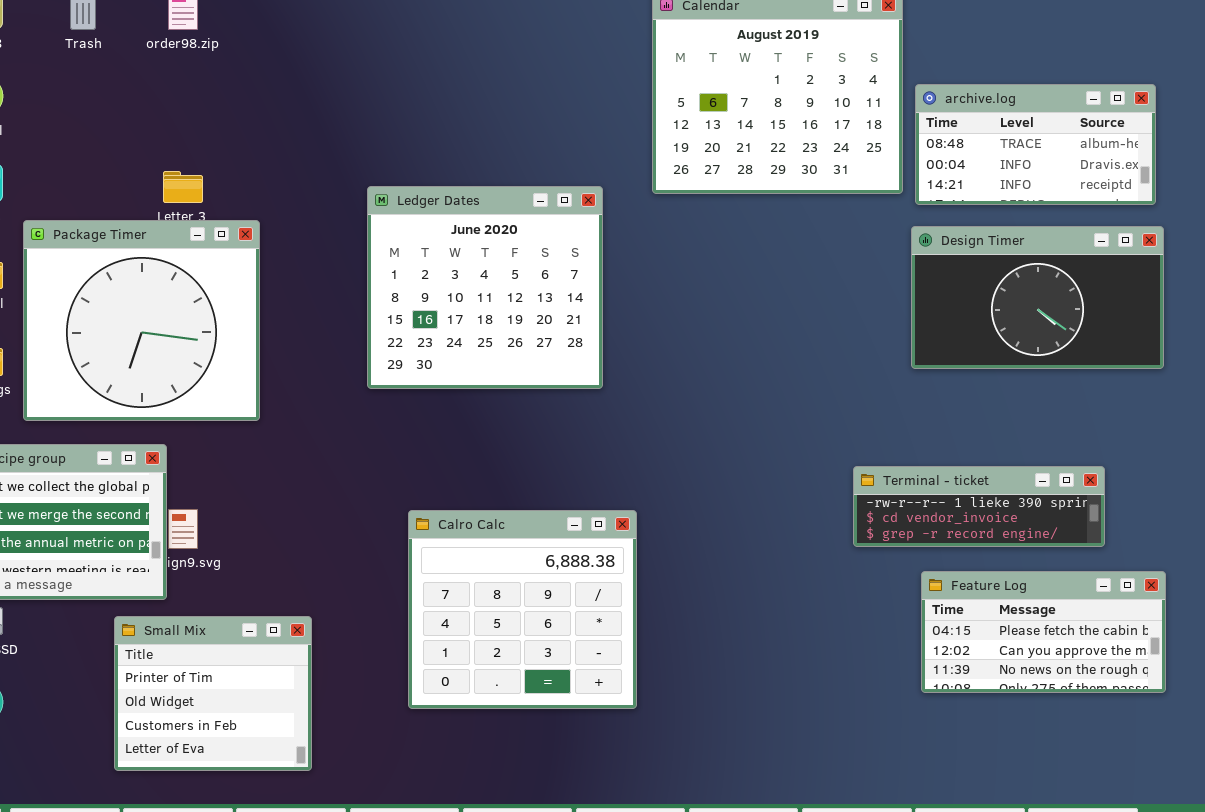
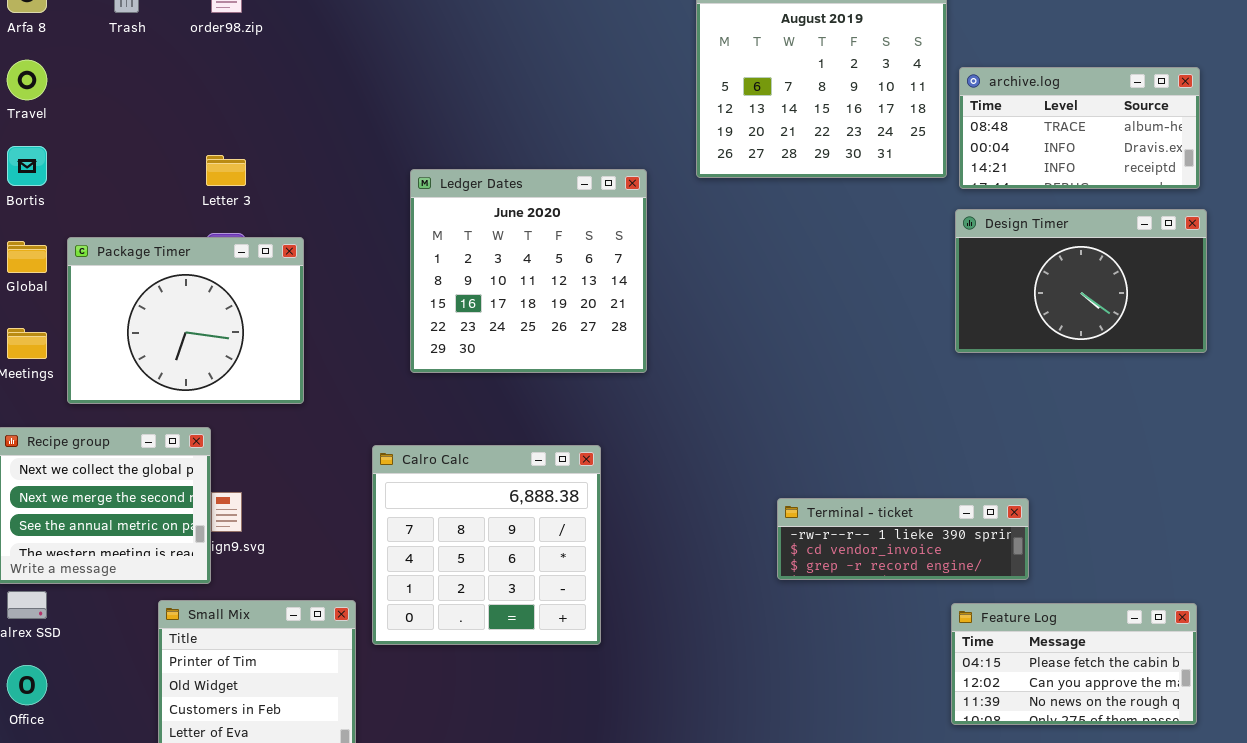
Package Timer: [23,220,260,421] -> [67,237,304,404], resized
Terminal - ticket: [853,466,1105,547] -> [777,498,1029,580], moved
Calro Calc: [408,510,637,709] -> [372,445,601,645], moved
Feature Log: [921,571,1166,693] -> [951,603,1197,725], moved

